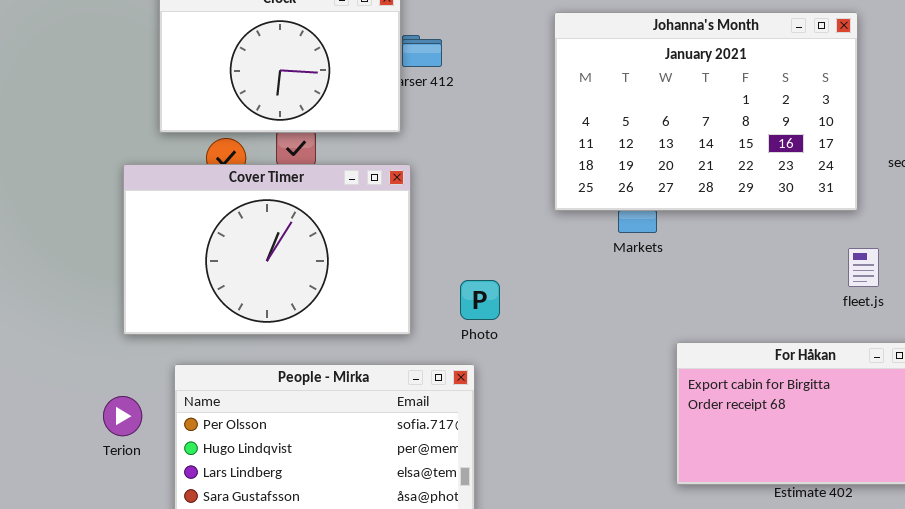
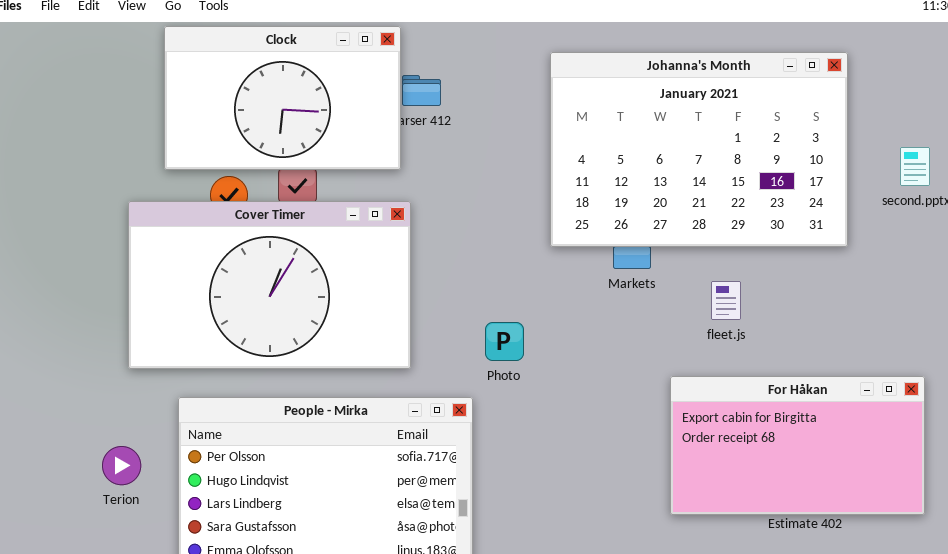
fleet.js: [848,248,879,287] -> [711,281,741,320], moved
Photo: [460,280,500,320] -> [485,322,524,361], moved
Terion: [103,396,142,436] -> [102,446,141,485], moved

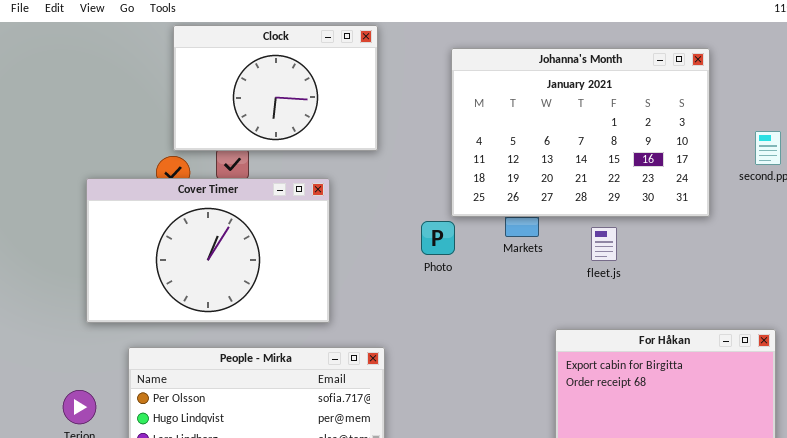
Clock: [164,26,401,170] -> [173,25,378,151], moved
fleet.js: [711,281,741,320] -> [591,227,617,261], moved
Photo: [485,322,524,361] -> [421,221,455,255], moved

